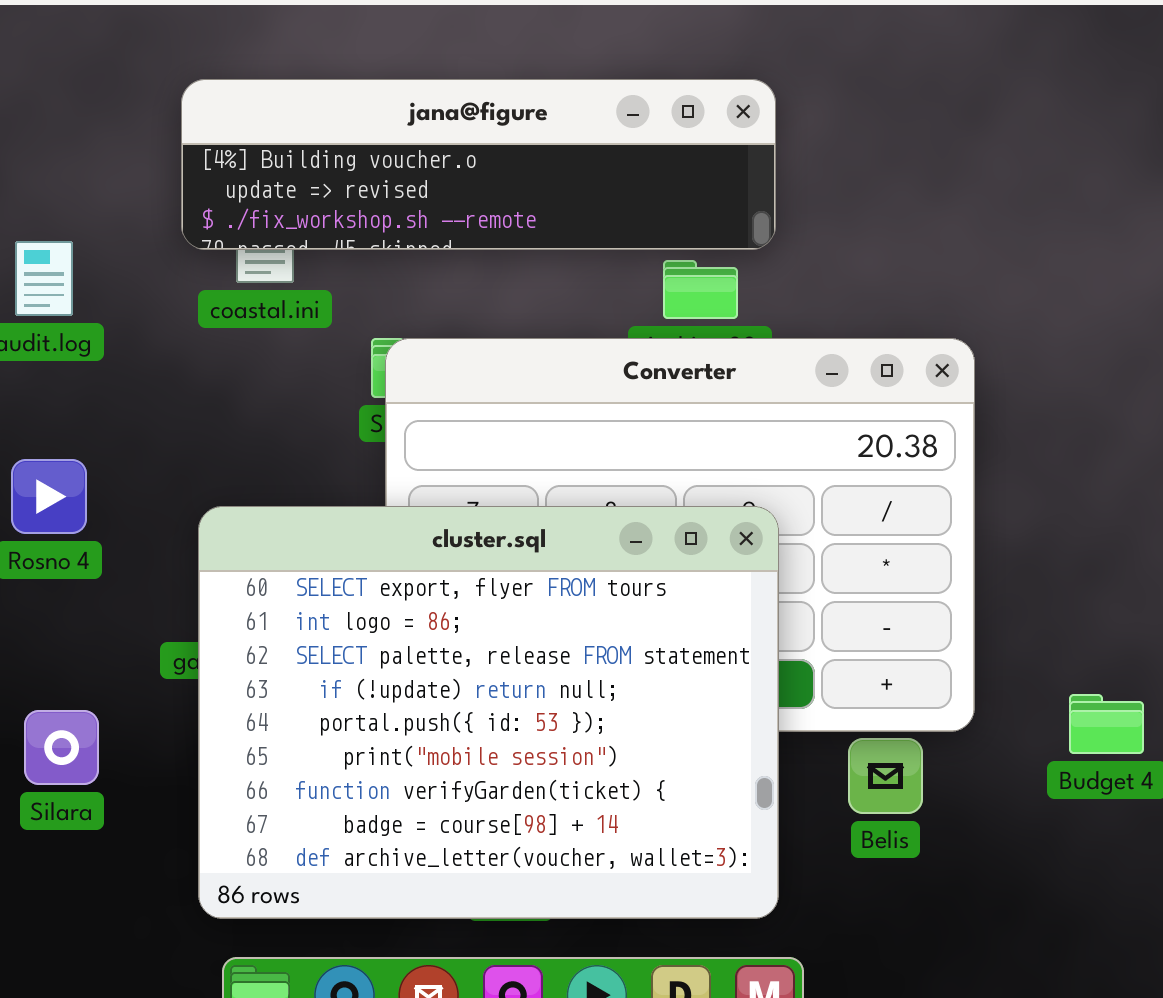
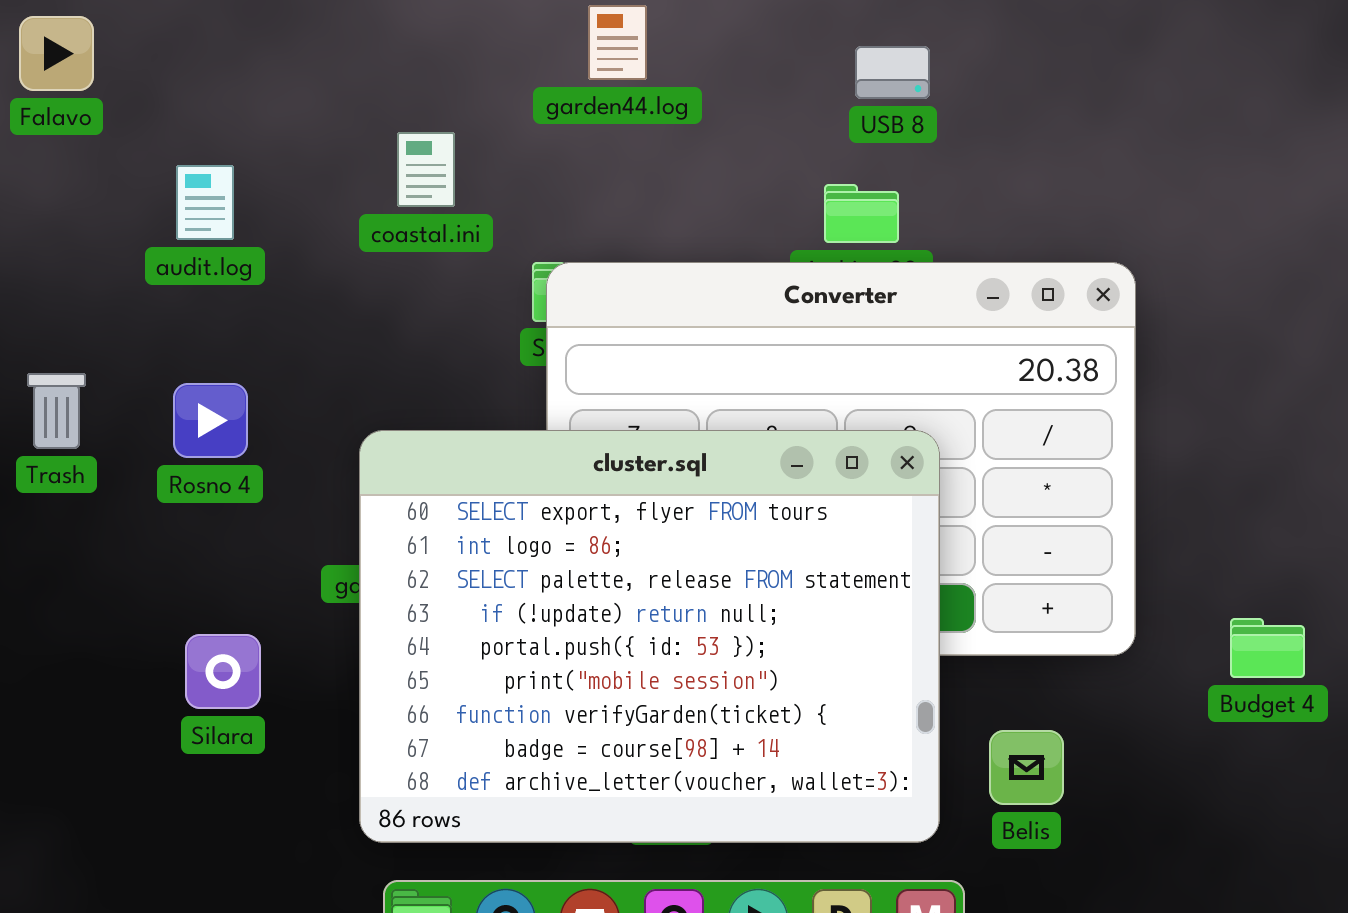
jana@figure: [181,79,776,250] -> none, closed
Belis: [848,738,923,814] -> [989,730,1064,805], moved

